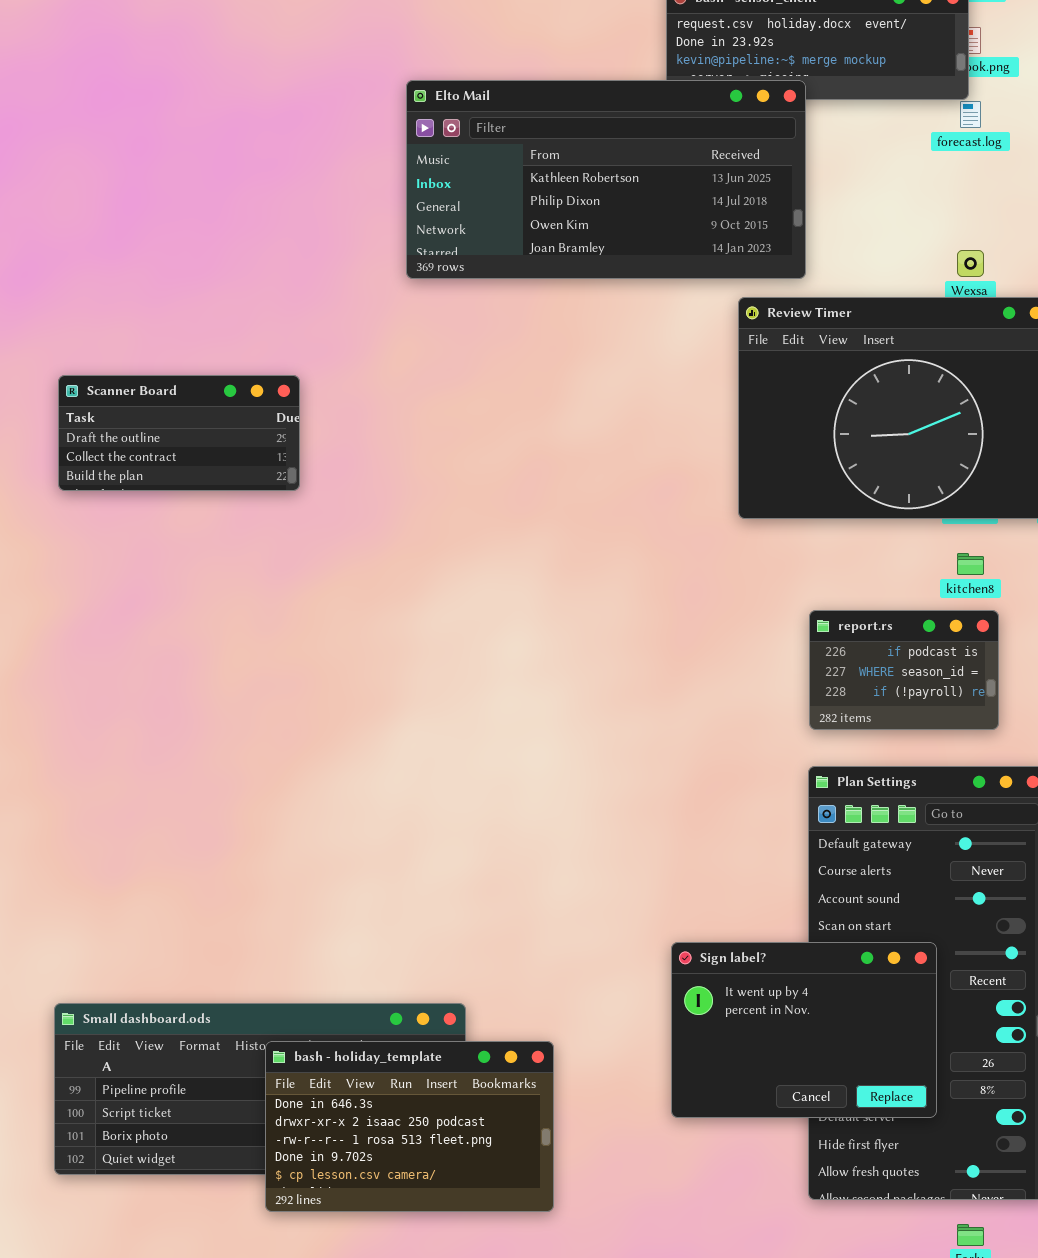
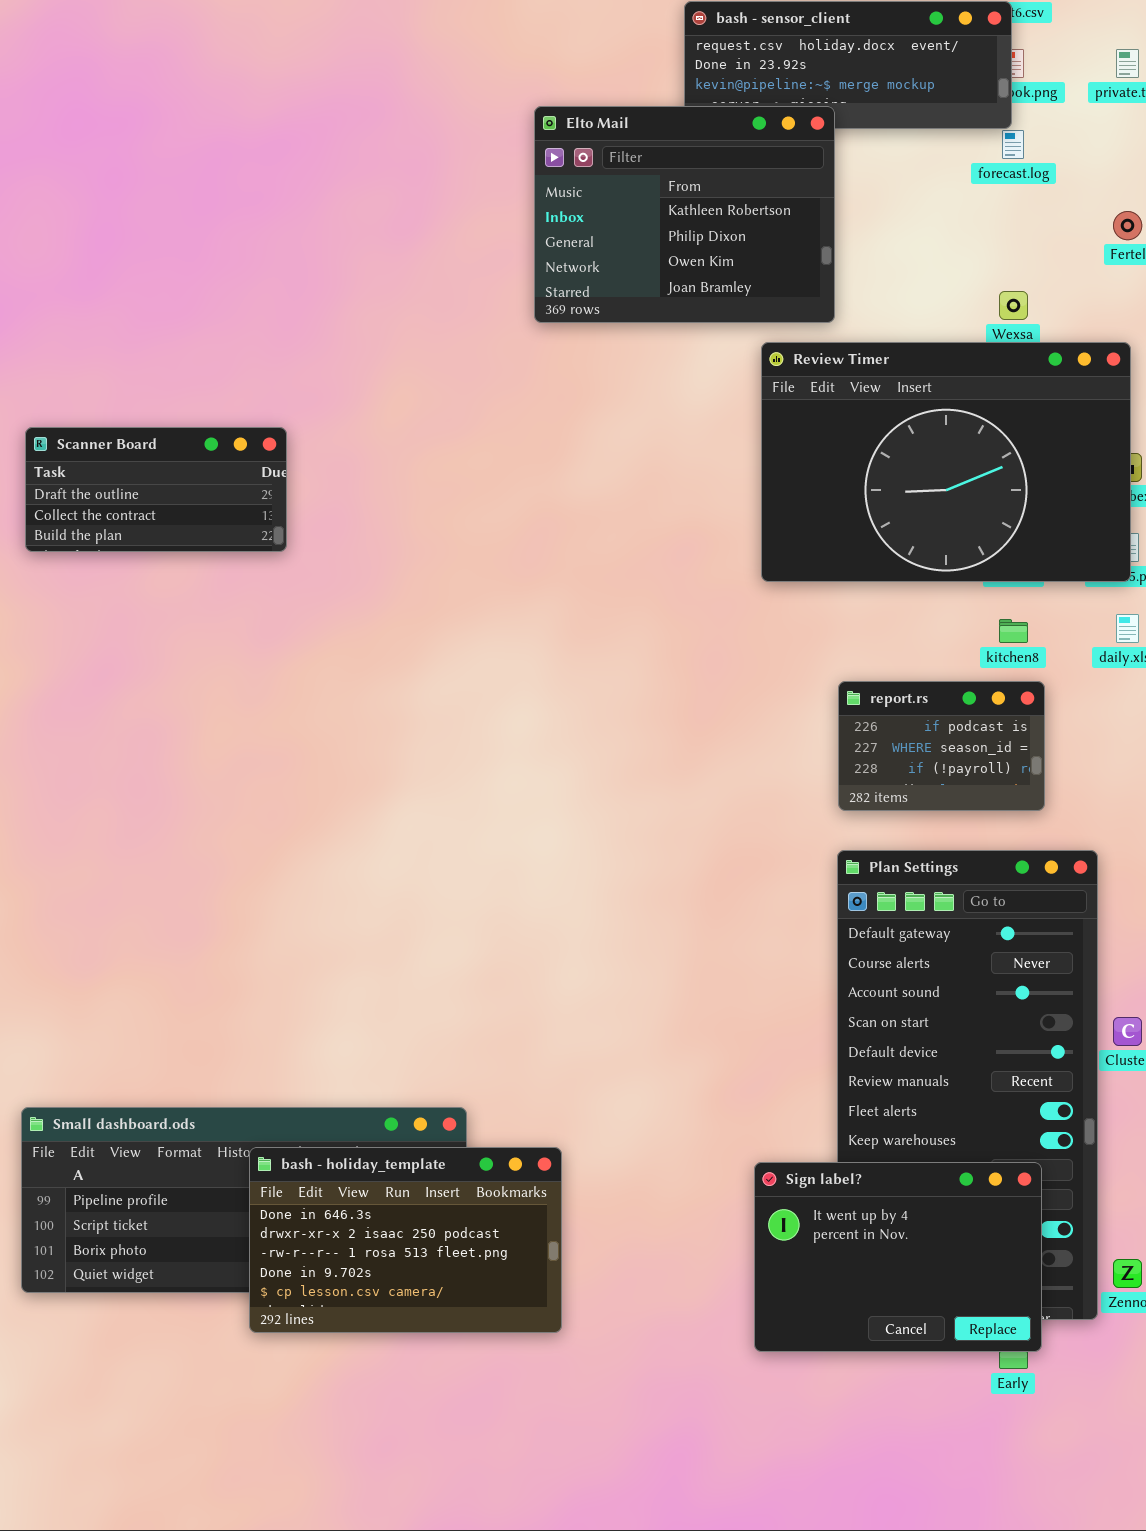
Elto Mail: [406,80,806,279] -> [534,106,835,323], resized
Sign label?: [671,942,937,1118] -> [754,1162,1042,1352], moved

